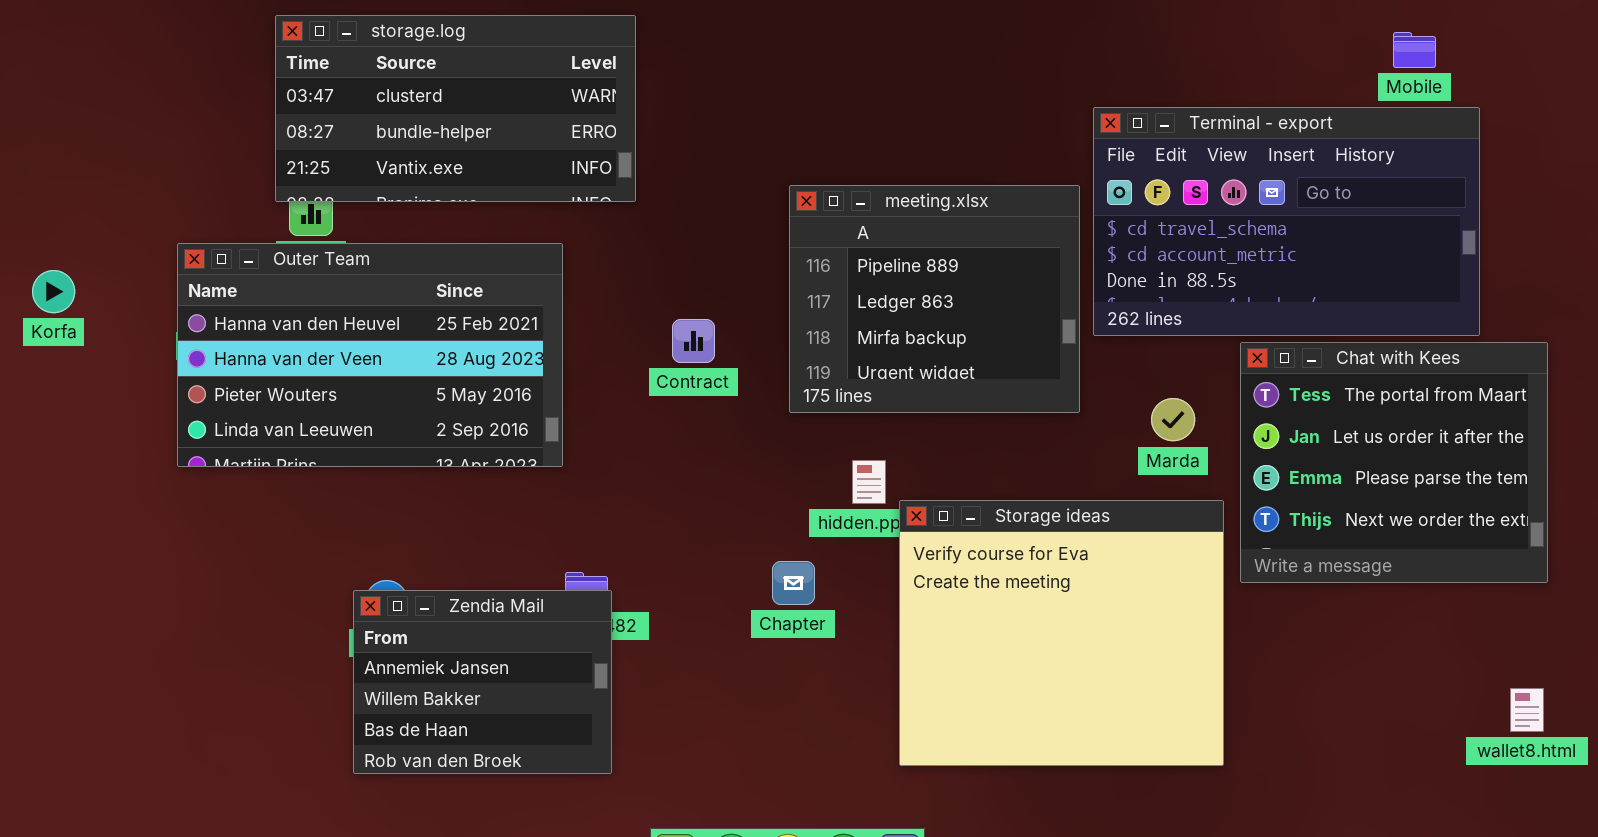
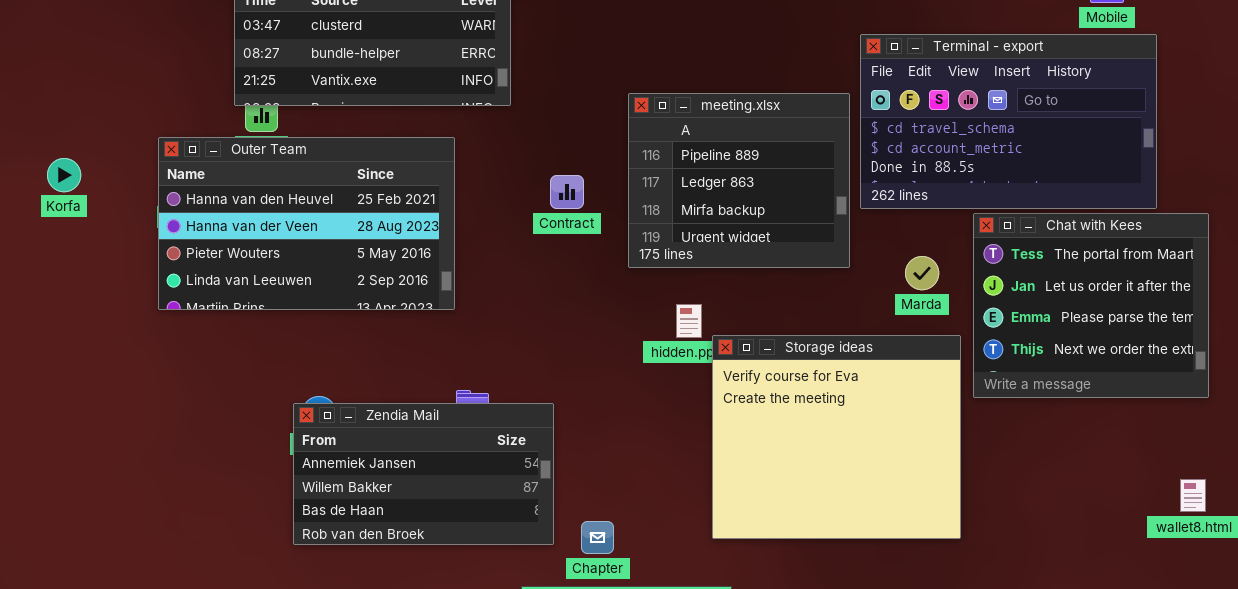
Contract: [672,319,715,363] -> [550,175,584,209], moved
Chapter: [772,561,815,605] -> [581,521,614,554], moved
Zendia Mail: [353,590,612,774] -> [293,403,554,545], resized

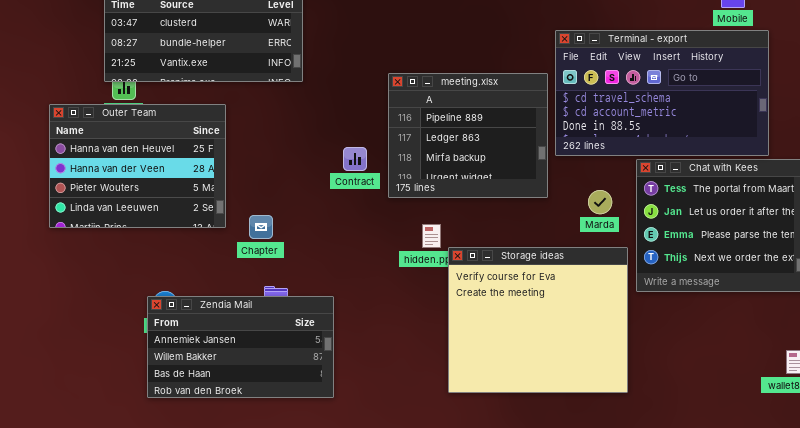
Outer Team: [158,137,455,310] -> [49,104,226,228], resized
Contract: [550,175,584,209] -> [343,147,367,171], moved
Chapter: [581,521,614,554] -> [249,215,273,239], moved

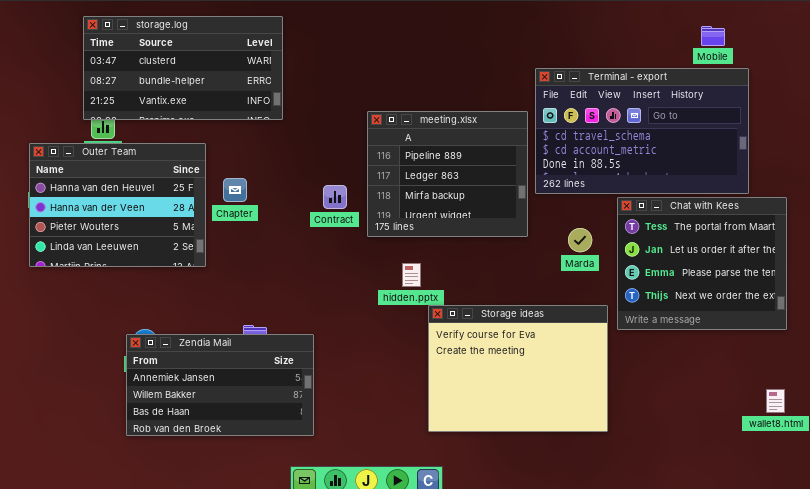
Chapter: [249,215,273,239] -> [223,178,247,202], moved
Storage ideas: [448,247,628,393] -> [428,305,608,432], resized

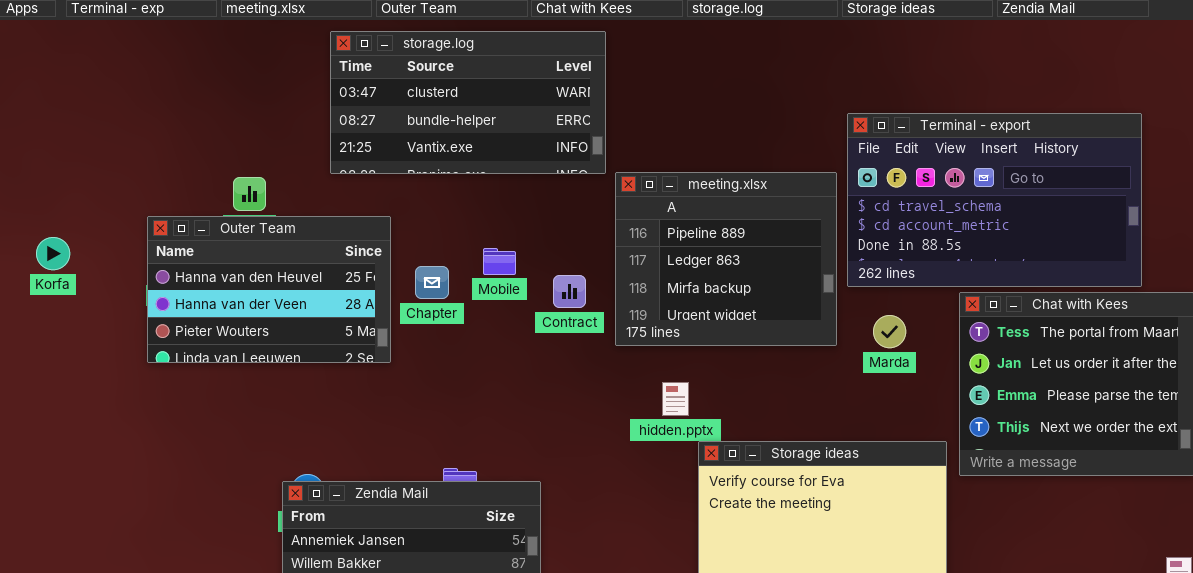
storage.log: [83,16,283,120] -> [330,31,606,174], moved
Mobile: [701,26,725,46] -> [483,248,516,275], moved
Outer Team: [29,143,206,267] -> [147,216,391,363], resized
Marda: [568,228,592,252] -> [873,315,906,348], moved

